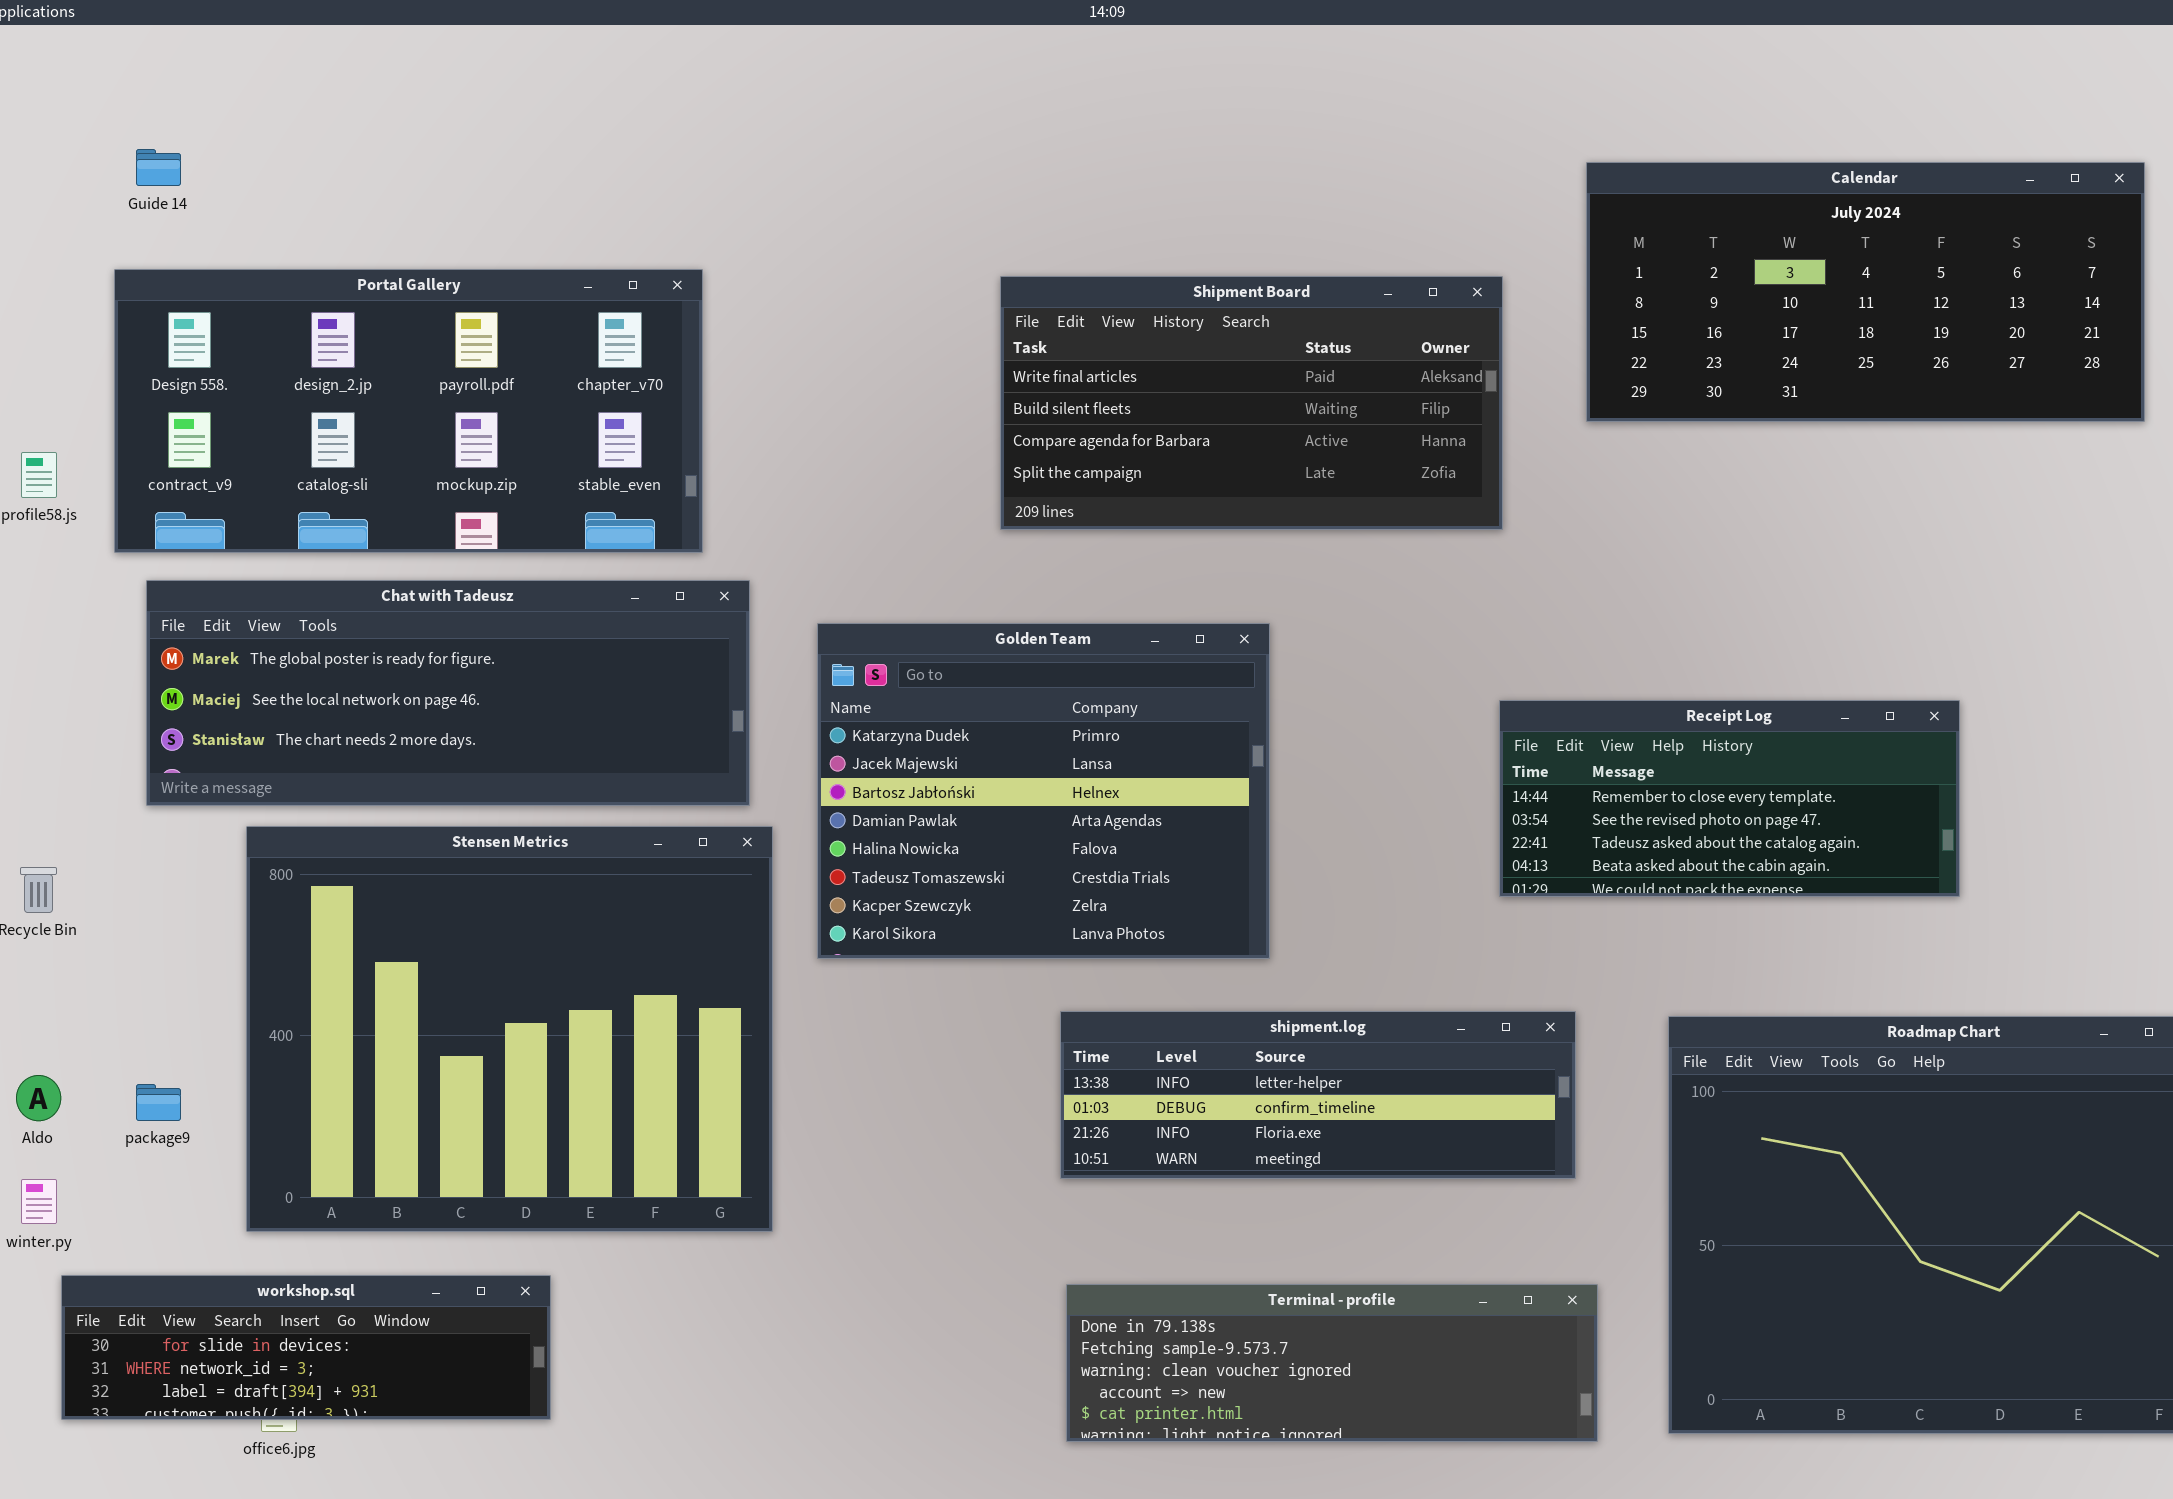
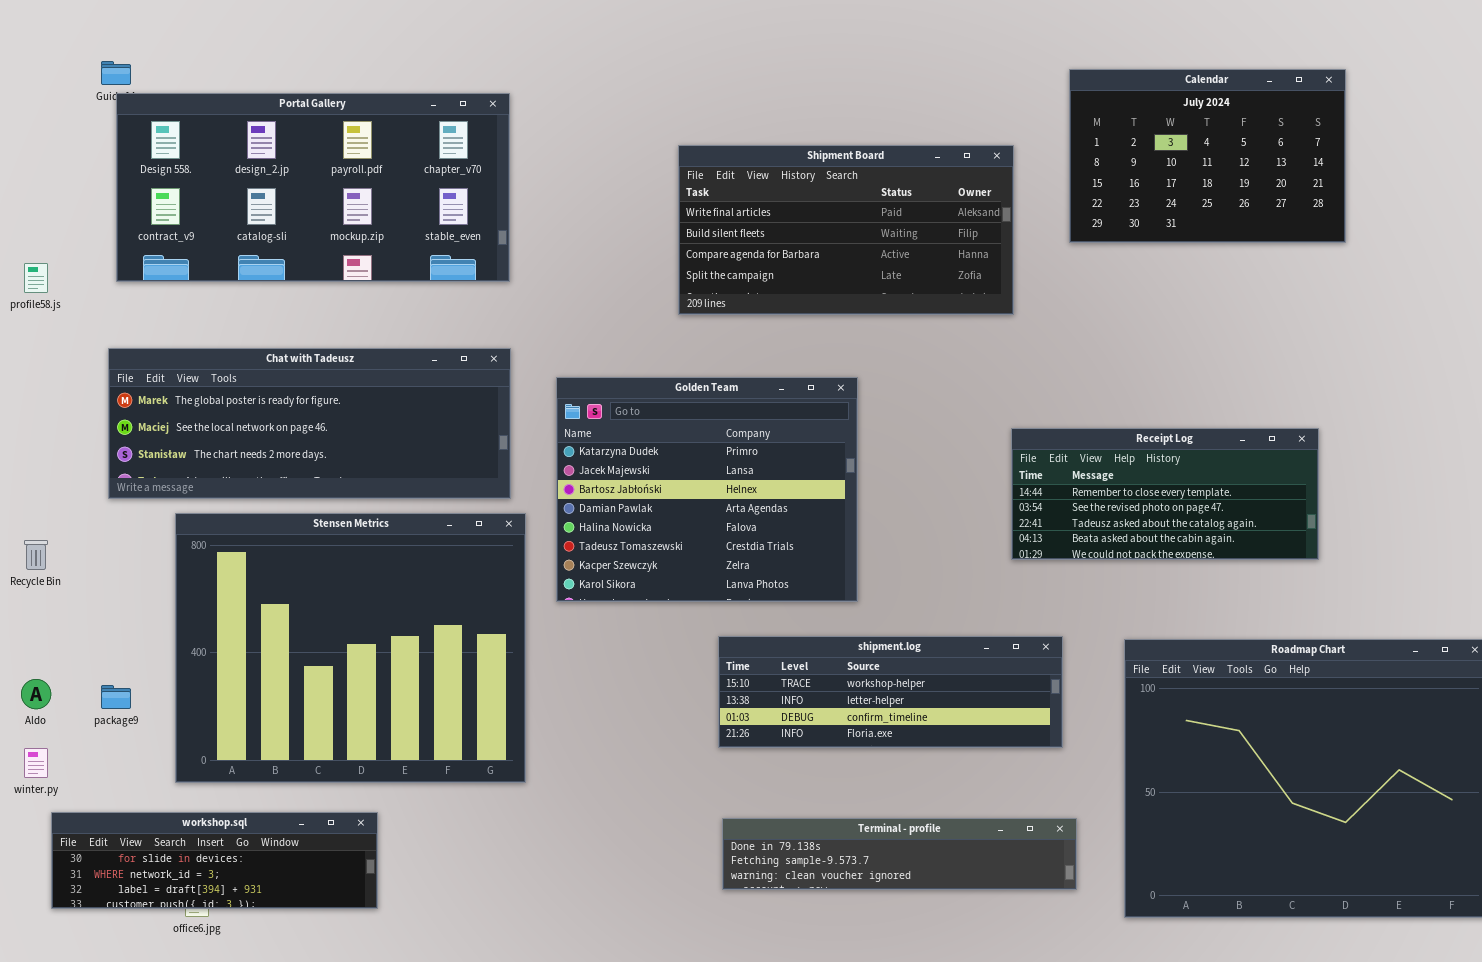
Calendar: [1586,162,2145,422] -> [1069,69,1346,243], resized
Portal Gallery: [114,269,703,553] -> [116,93,510,282], moved
shipment.log: [1060,1011,1576,1179] -> [718,636,1063,748], scrolled up 1 row
Terminal - profile: [1066,1284,1598,1442] -> [722,818,1077,890], resized

